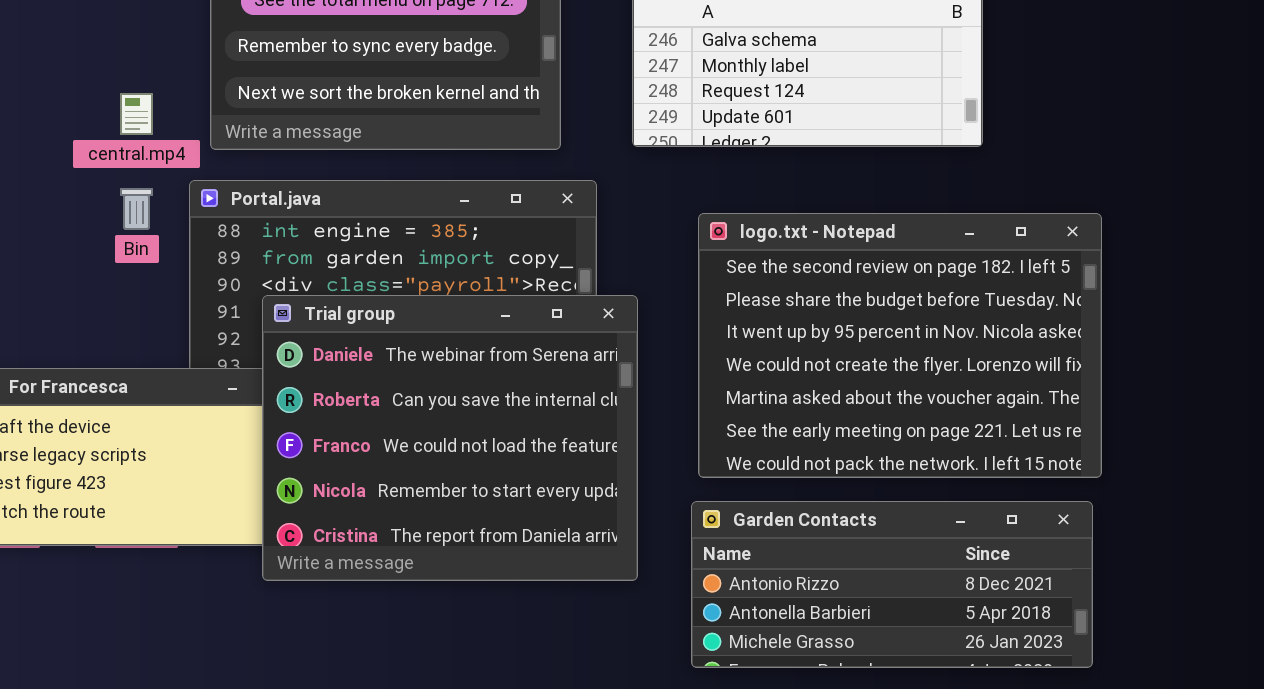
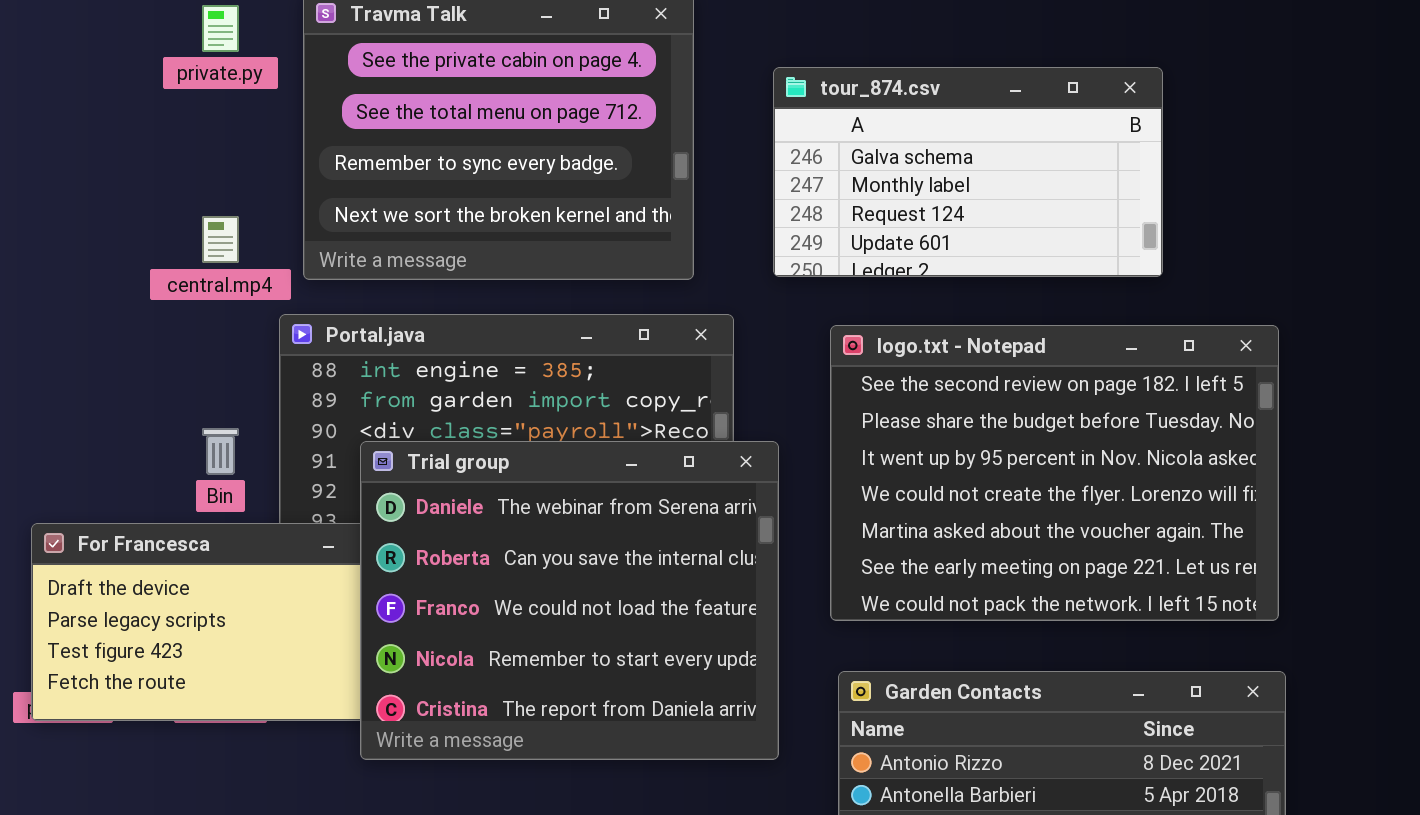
Bin: [120,188,153,230] -> [202,428,239,475], moved
logo.txt - Notepad: [698,213,1102,478] -> [830,325,1279,621], moved

